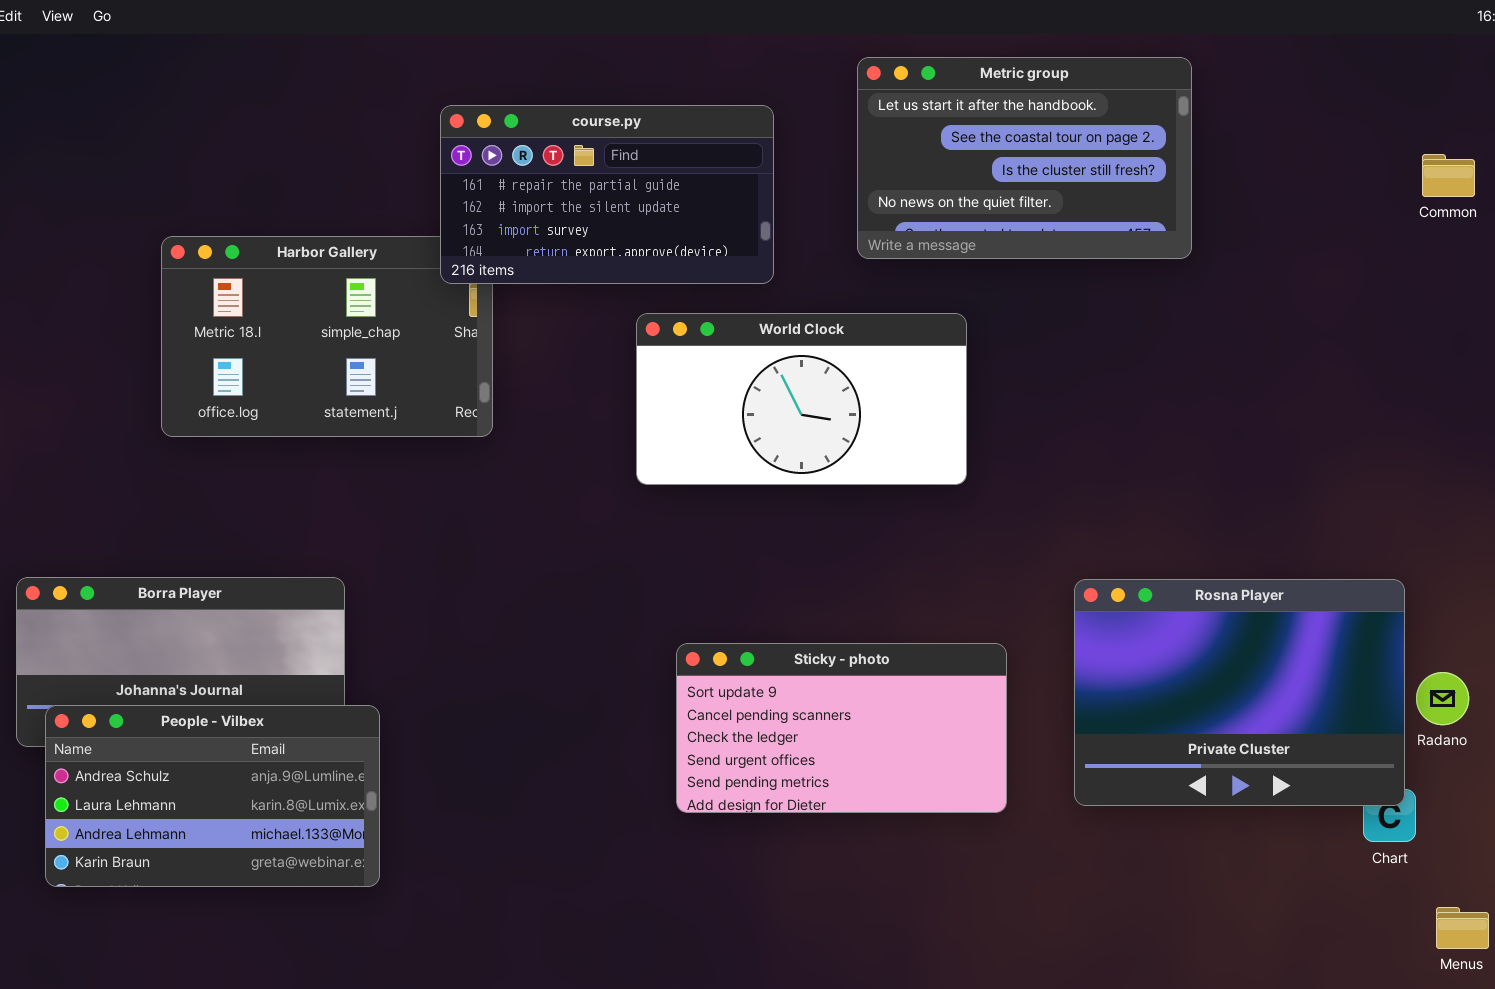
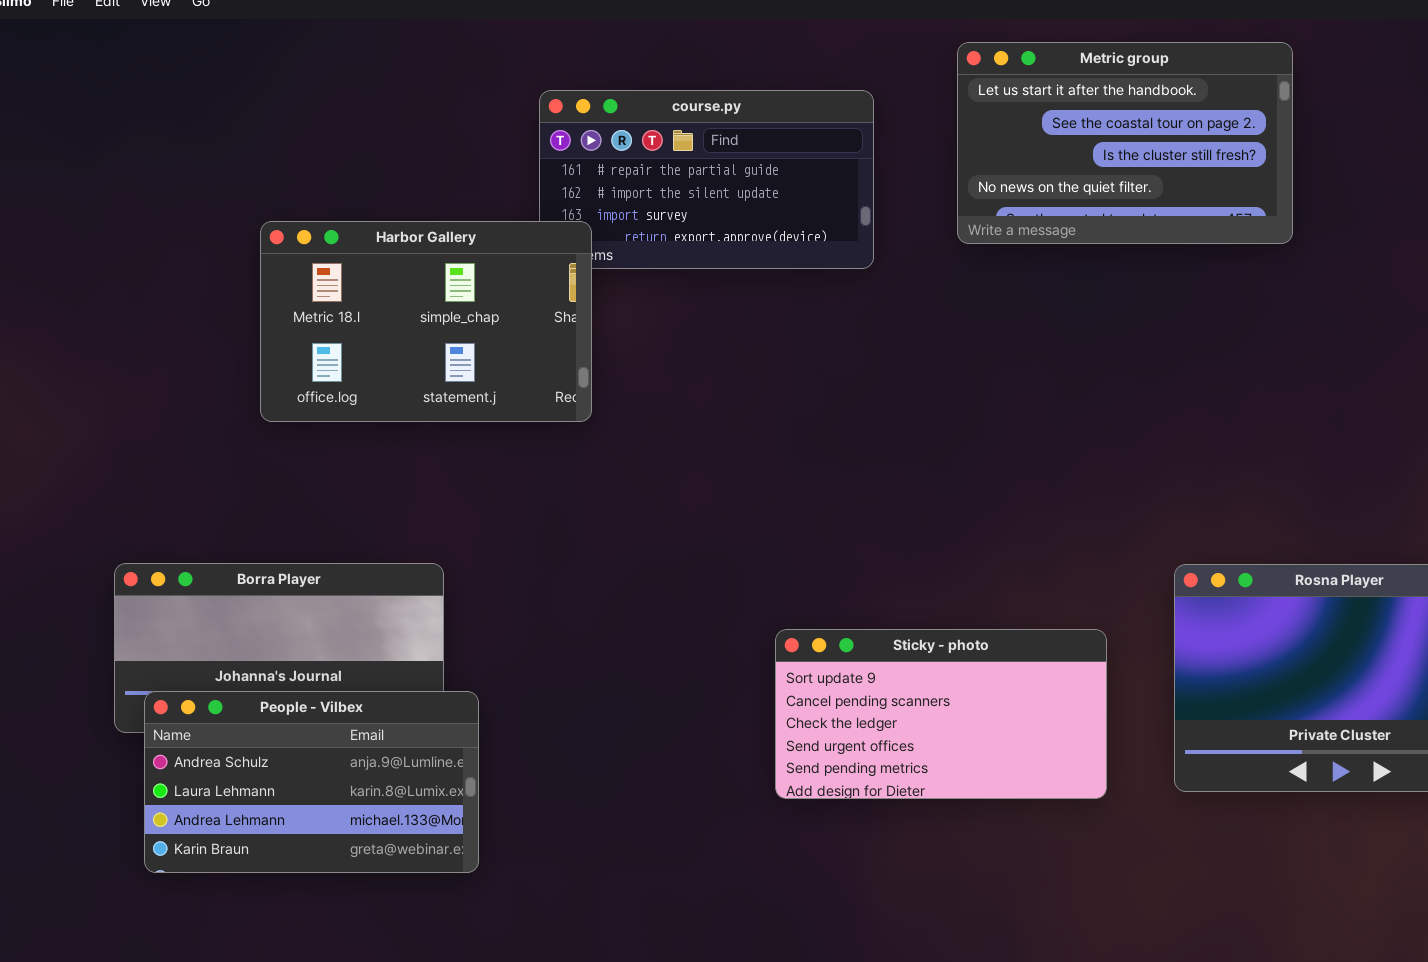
Harbor Gallery: [161,236,493,437] -> [260,221,592,422], raised
World Clock: [636,313,967,485] -> none, closed

